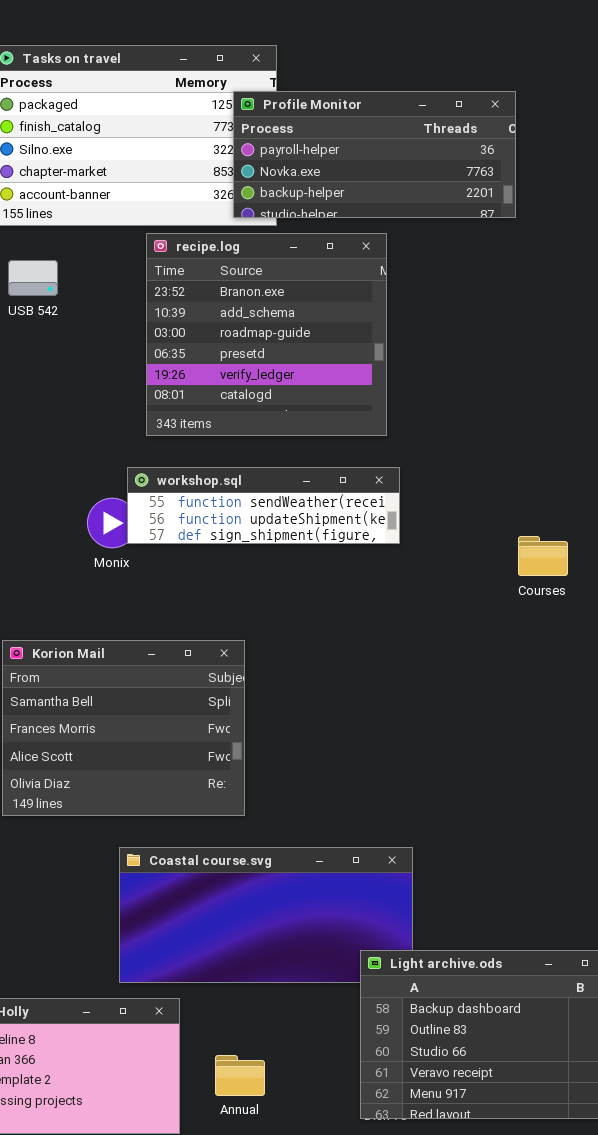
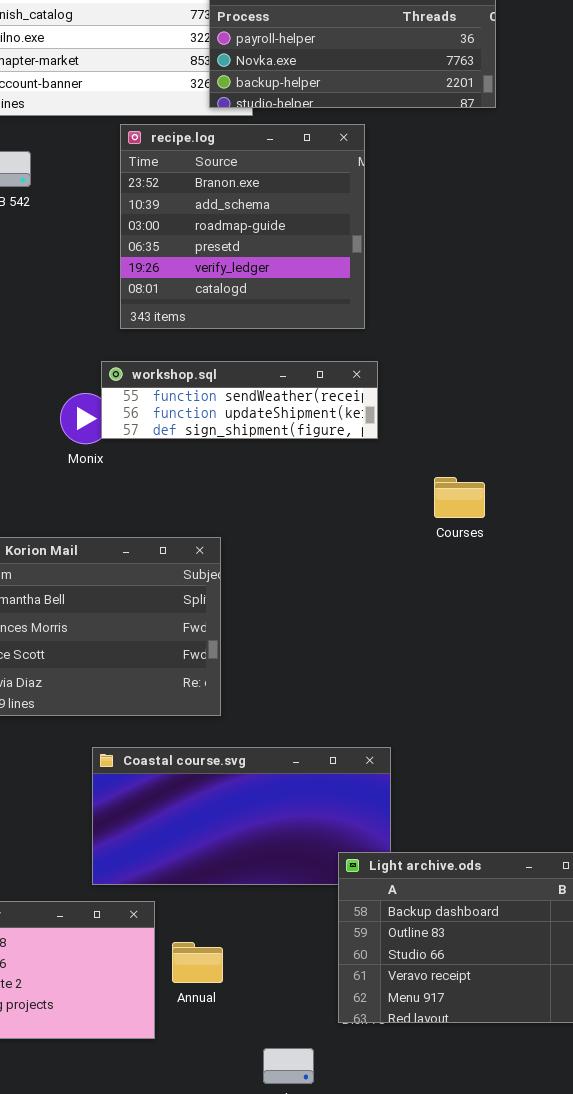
Courses: [518,536,568,576] -> [434,477,485,518], moved
Annual: [215,1055,265,1096] -> [172,942,223,983], moved

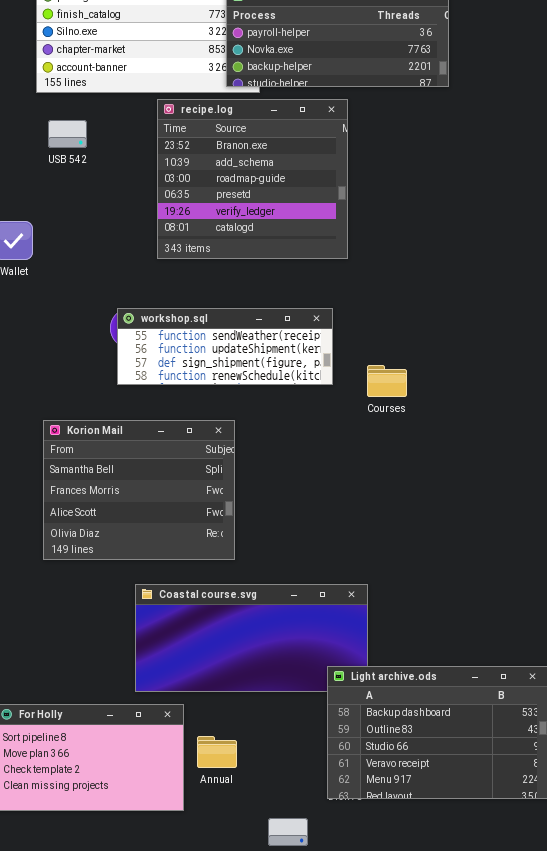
workshop.sql: [101,361,378,439] -> [117,308,333,385], moved, resized
Courses: [434,477,485,518] -> [367,365,407,397], moved

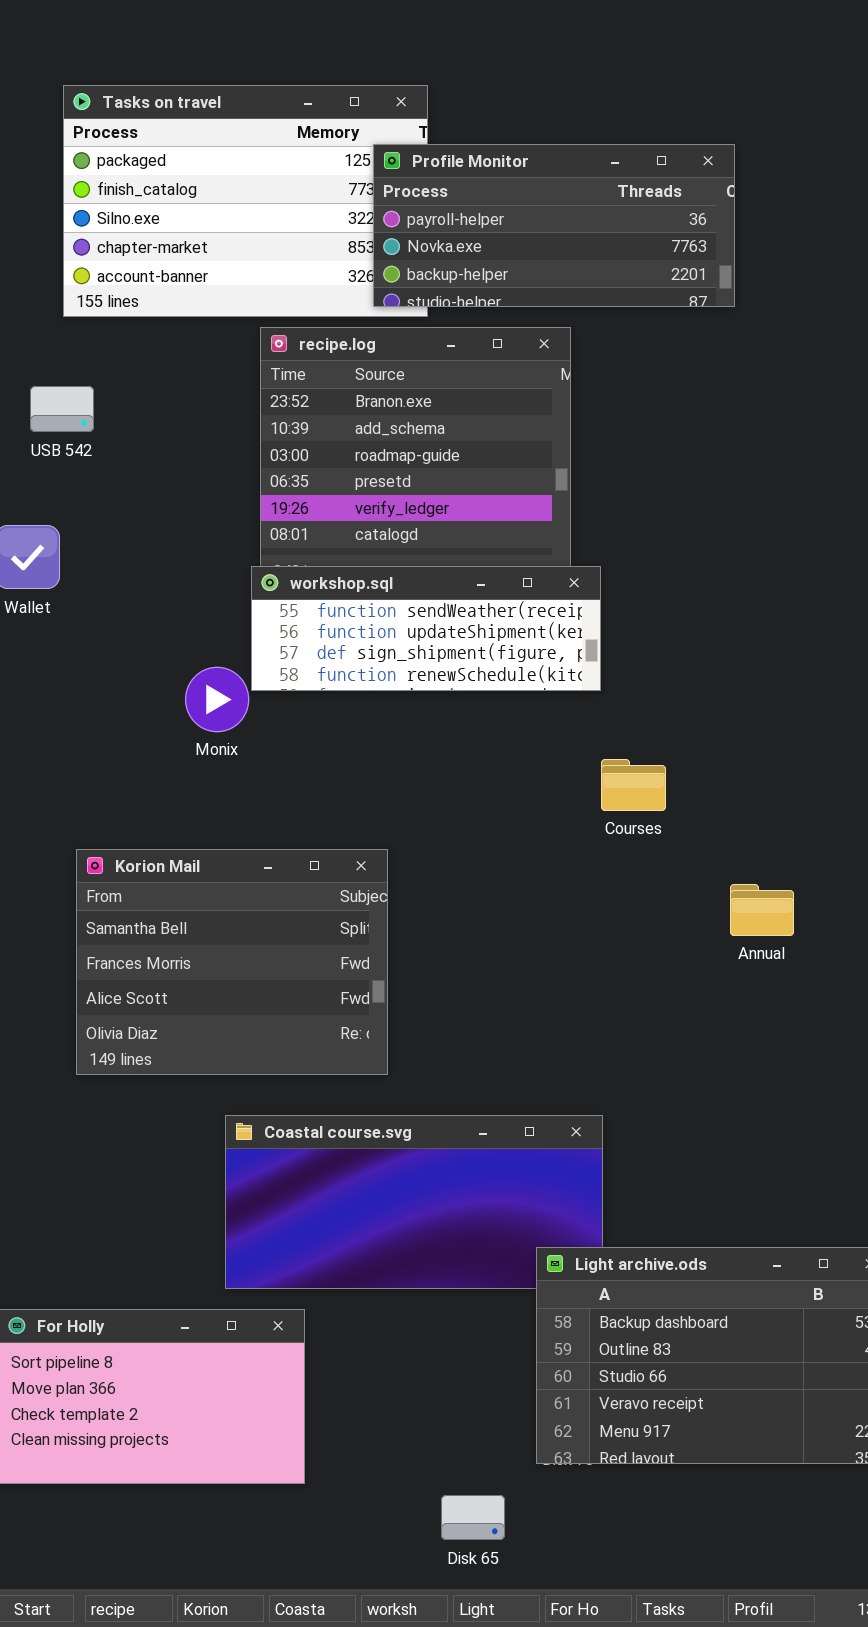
USB 542: [48,120,87,148] -> [30,386,94,432], moved
workshop.sql: [117,308,333,385] -> [251,566,601,691], moved
Annual: [197,736,237,768] -> [730,884,794,936], moved

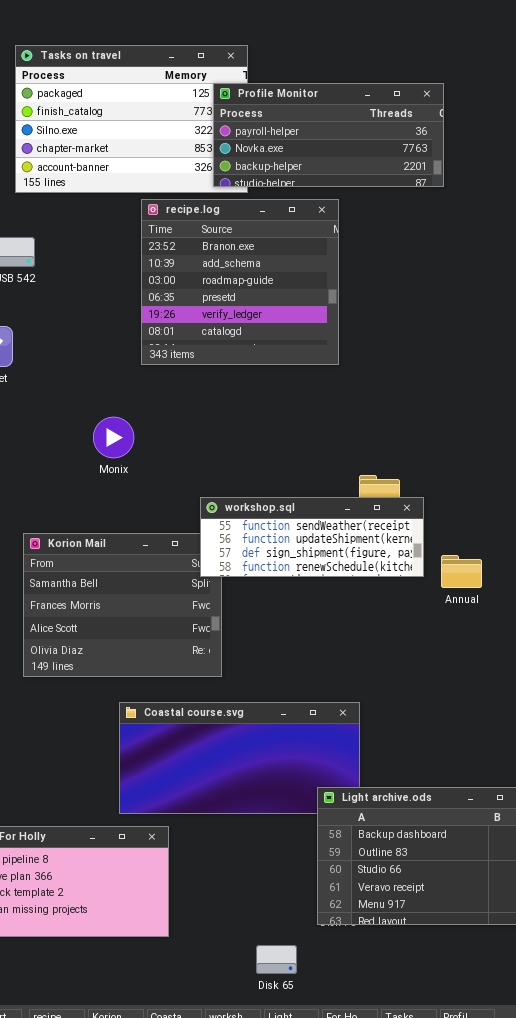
workshop.sql: [251,566,601,691] -> [200,497,424,577], moved

